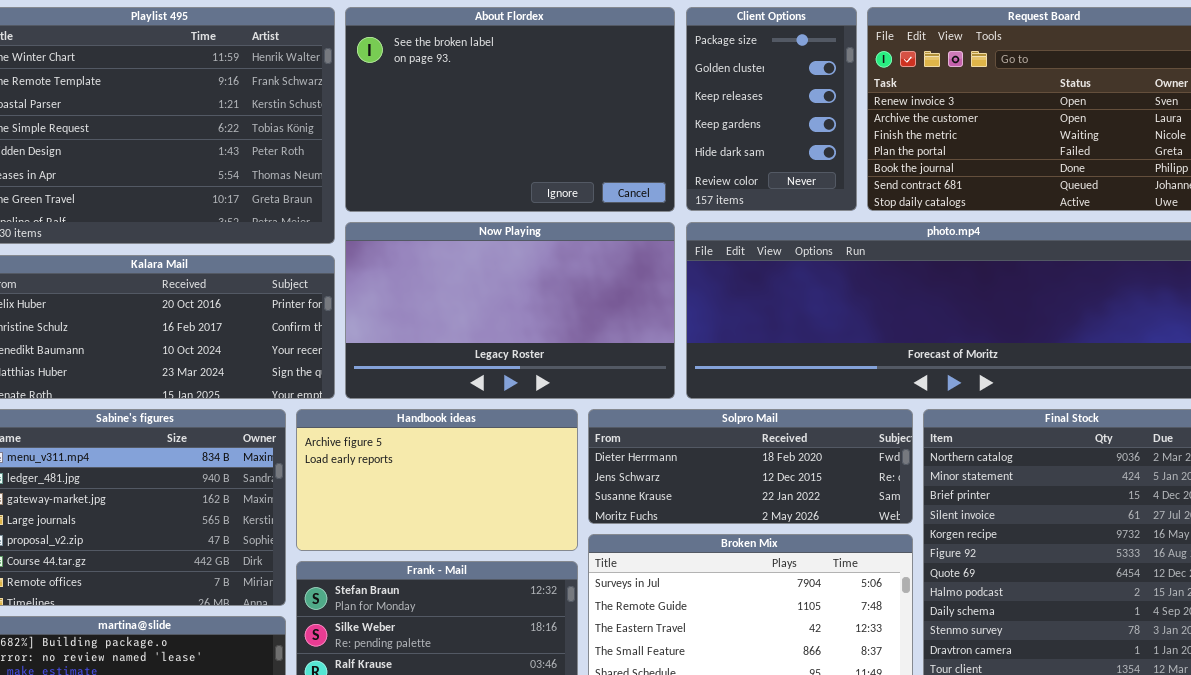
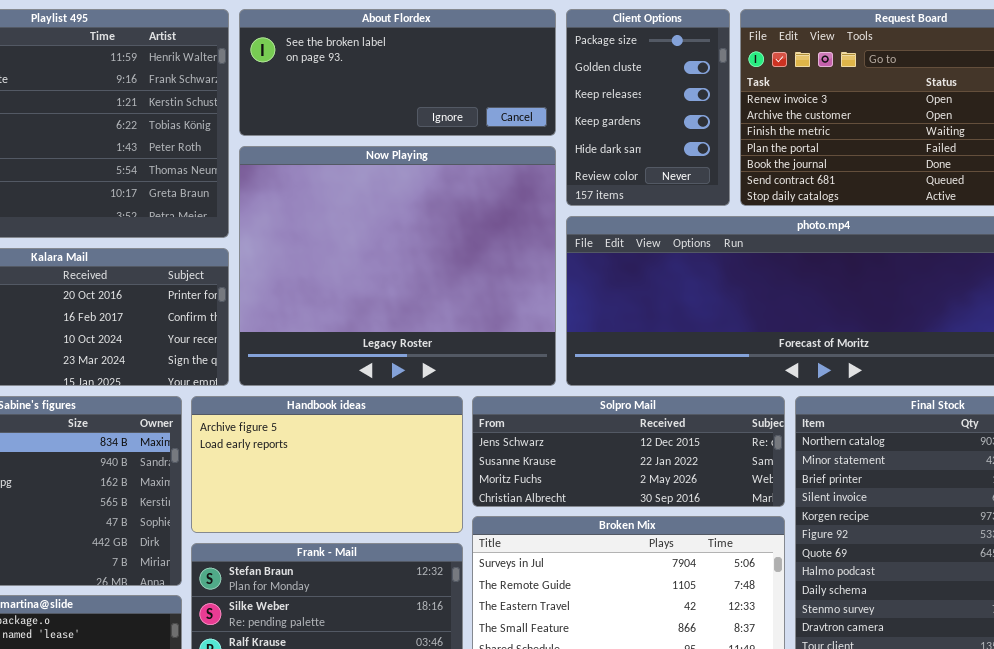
About Flordex: [345,7,675,212] -> [239,9,556,136], resized
Now Playing: [345,222,675,399] -> [239,146,556,386], resized
Solpro Mail: [588,409,913,524] -> [472,396,785,507], scrolled down 1 row

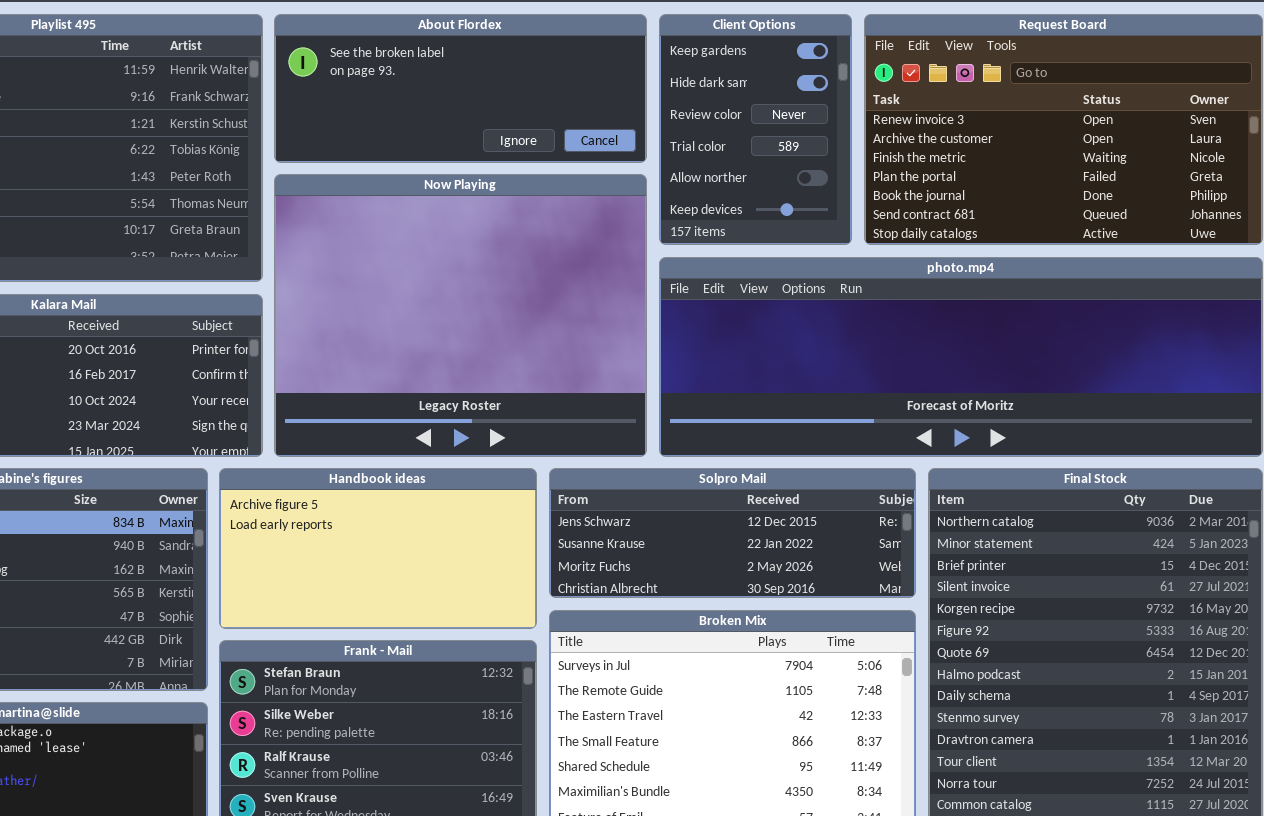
Client Options: [566,9,730,206] -> [659,14,852,245], scrolled down 3 rows

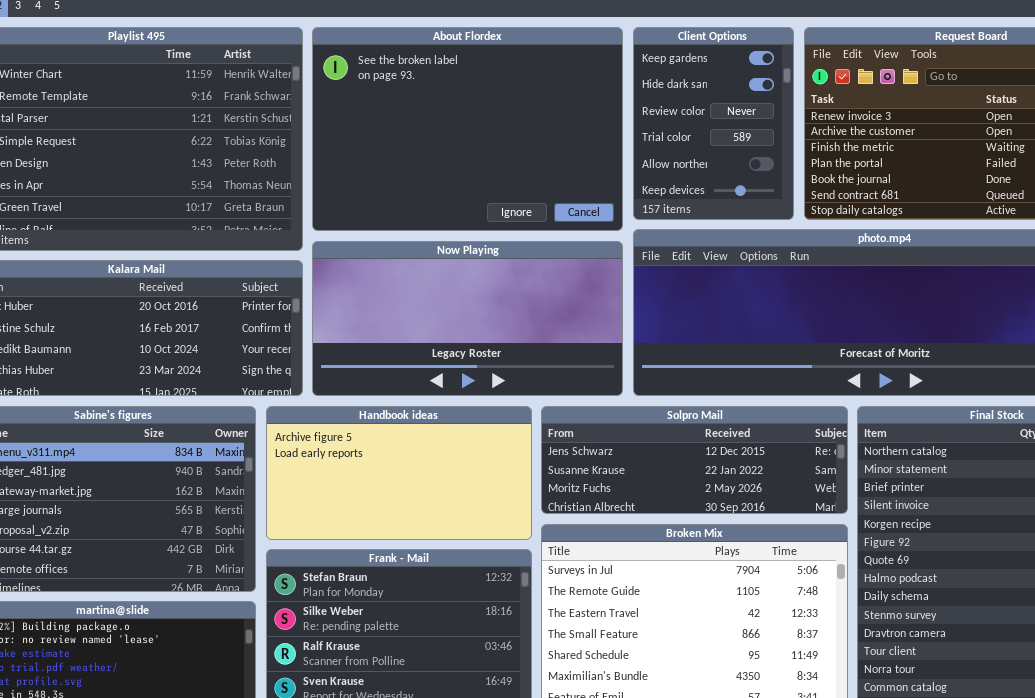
About Flordex: [274,14,647,163] -> [312,27,623,231], resized
Now Playing: [274,174,647,457] -> [312,241,623,396], resized

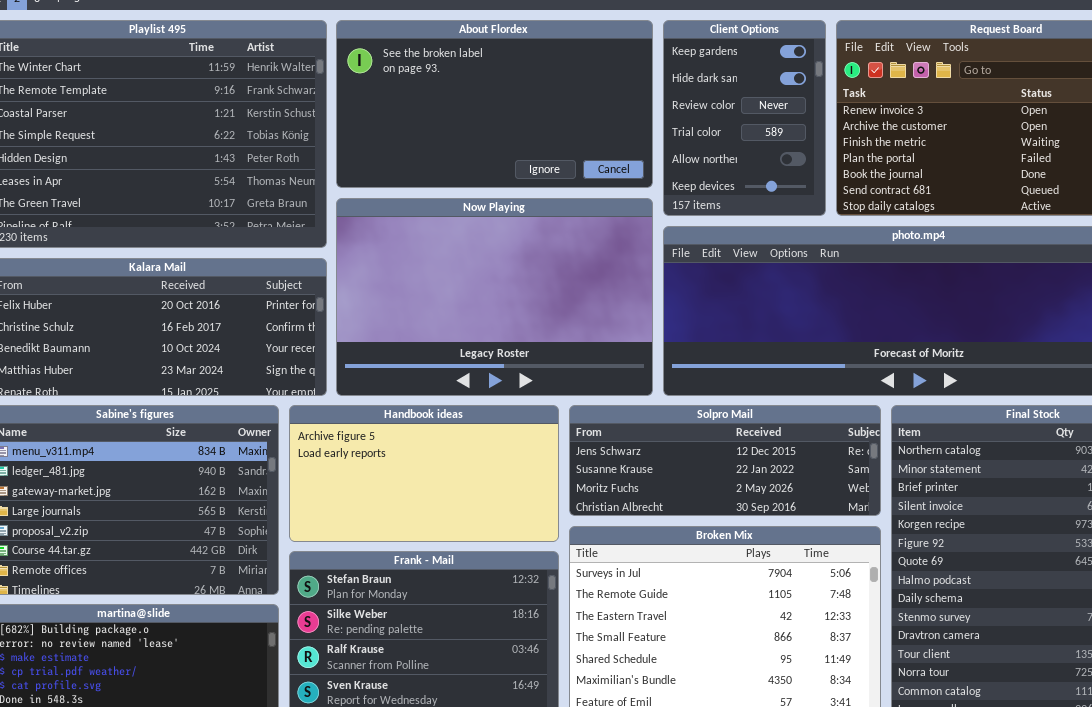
About Flordex: [312,27,623,231] -> [336,20,653,188], resized
Now Playing: [312,241,623,396] -> [336,198,653,396], resized

